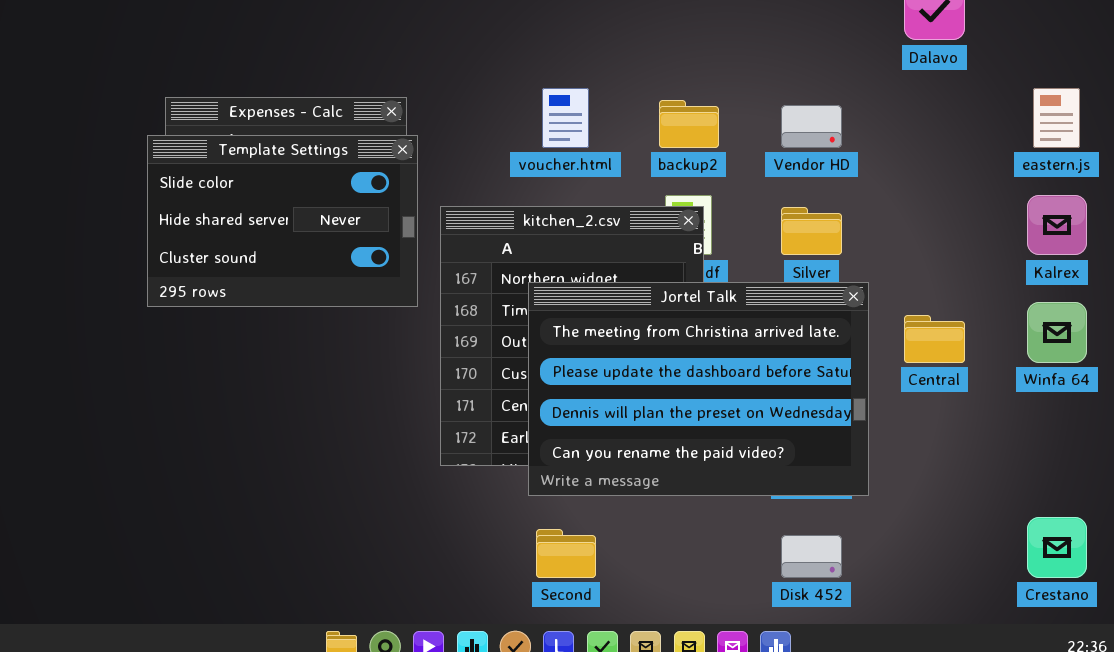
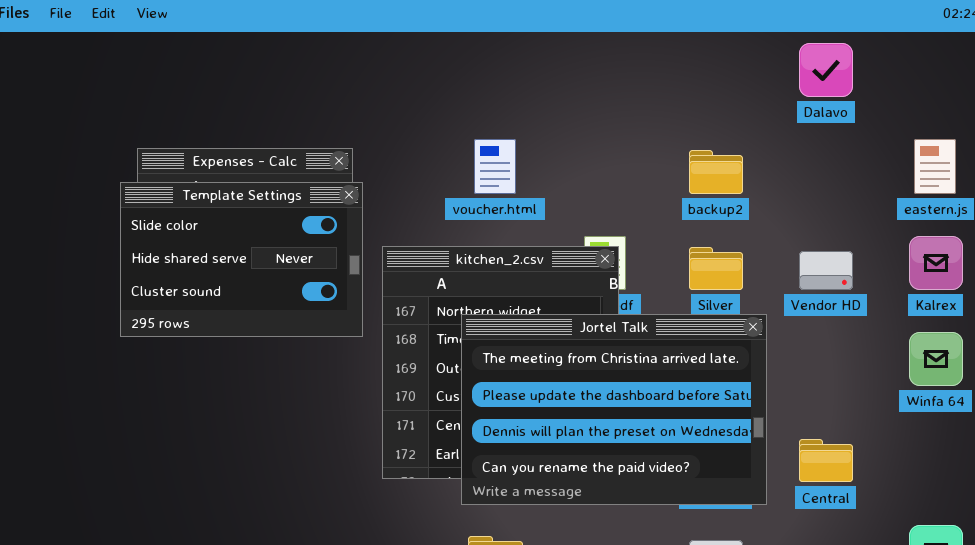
backup2: [659,100,719,148] -> [689,150,743,194], moved
Vendor HD: [781,105,842,148] -> [799,251,853,290], moved
Central: [904,315,965,363] -> [799,439,853,482], moved

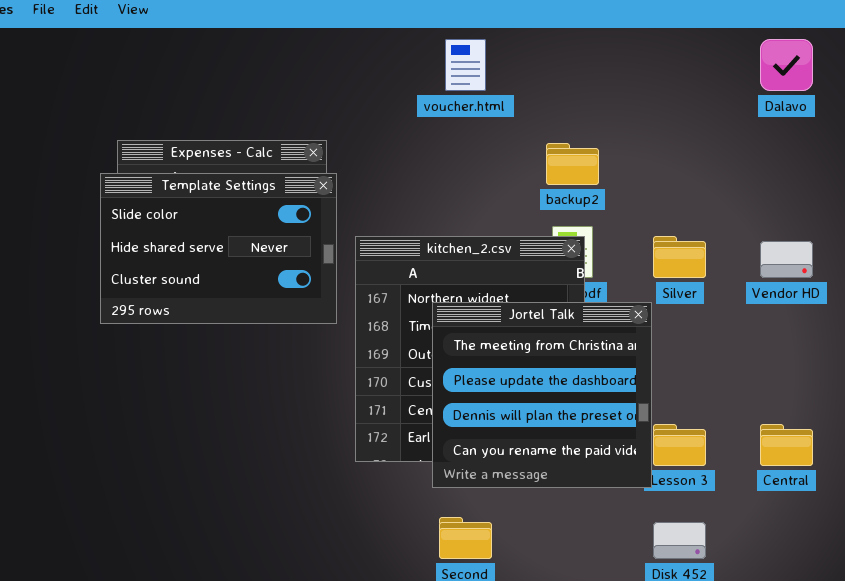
voucher.html: [474,139,516,194] -> [445,39,486,91], moved
backup2: [689,150,743,194] -> [546,143,599,185], moved
Jortel Talk: [461,314,767,505] -> [432,302,652,488], resized

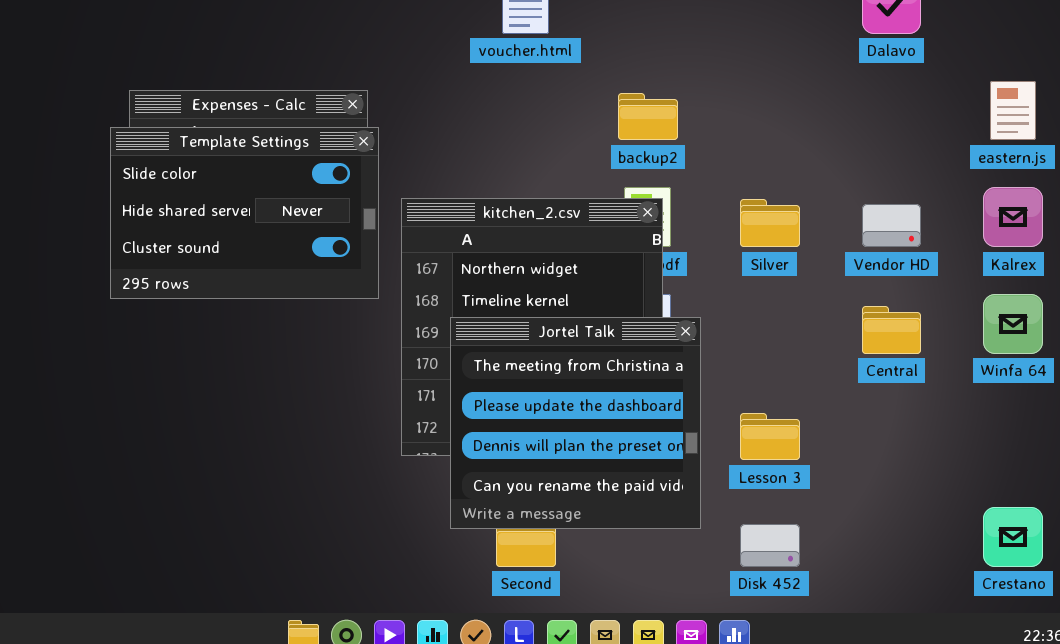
Jortel Talk: [432,302,652,488] -> [450,317,701,529], moved
Central: [760,424,813,466] -> [862,306,921,354], moved

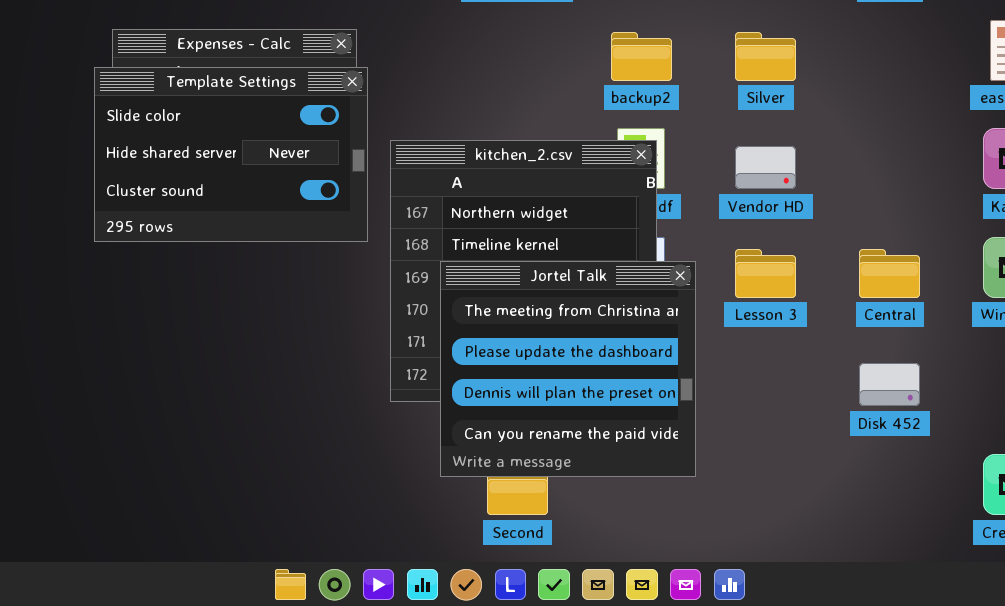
Silver: [740,199,800,247] -> [735,32,796,81], moved
Vendor HD: [862,204,921,247] -> [735,146,796,189], moved
Lesson 3: [740,413,800,460] -> [735,249,796,298], moved
Disk 452: [740,524,800,567] -> [859,363,920,406], moved

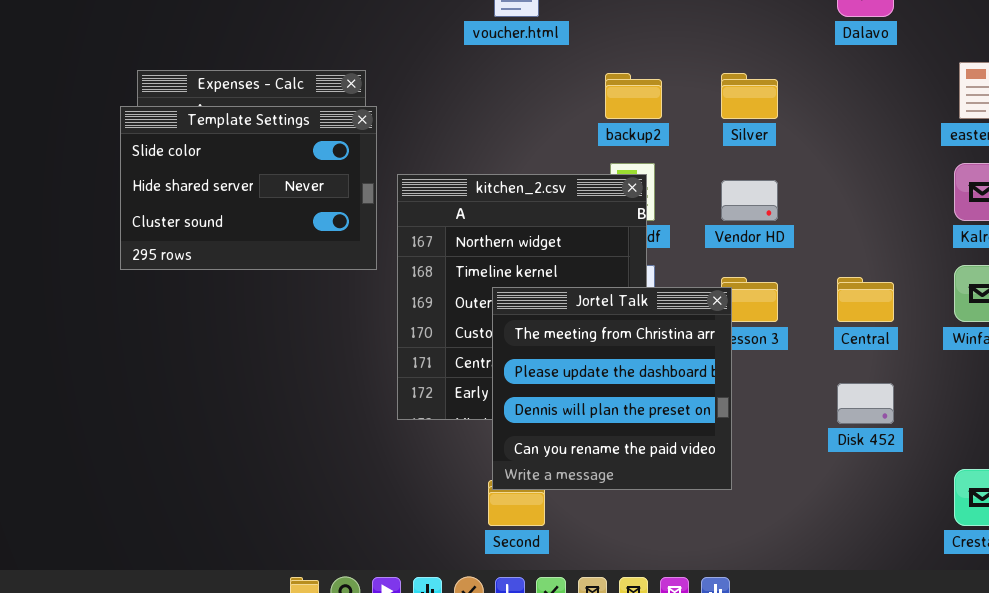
Jortel Talk: [440,261,696,477] -> [492,287,732,490], moved

